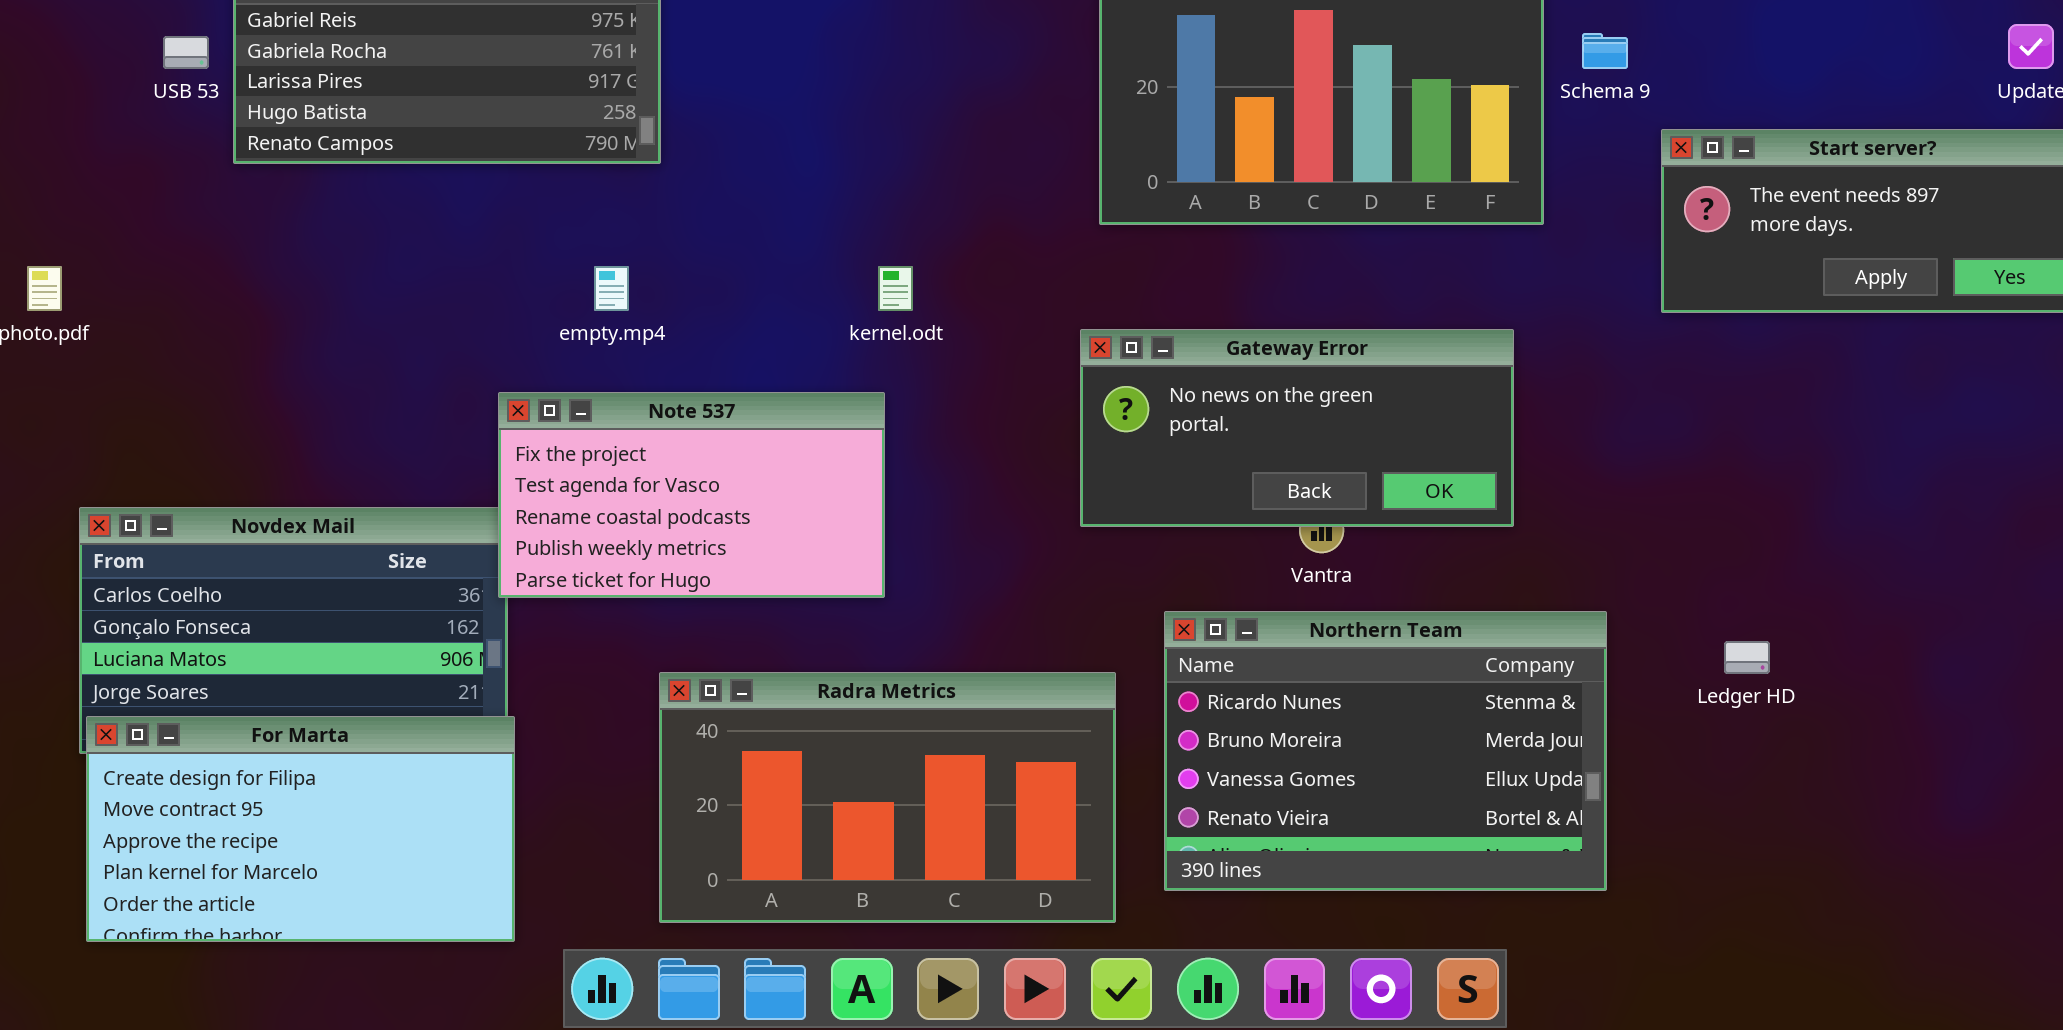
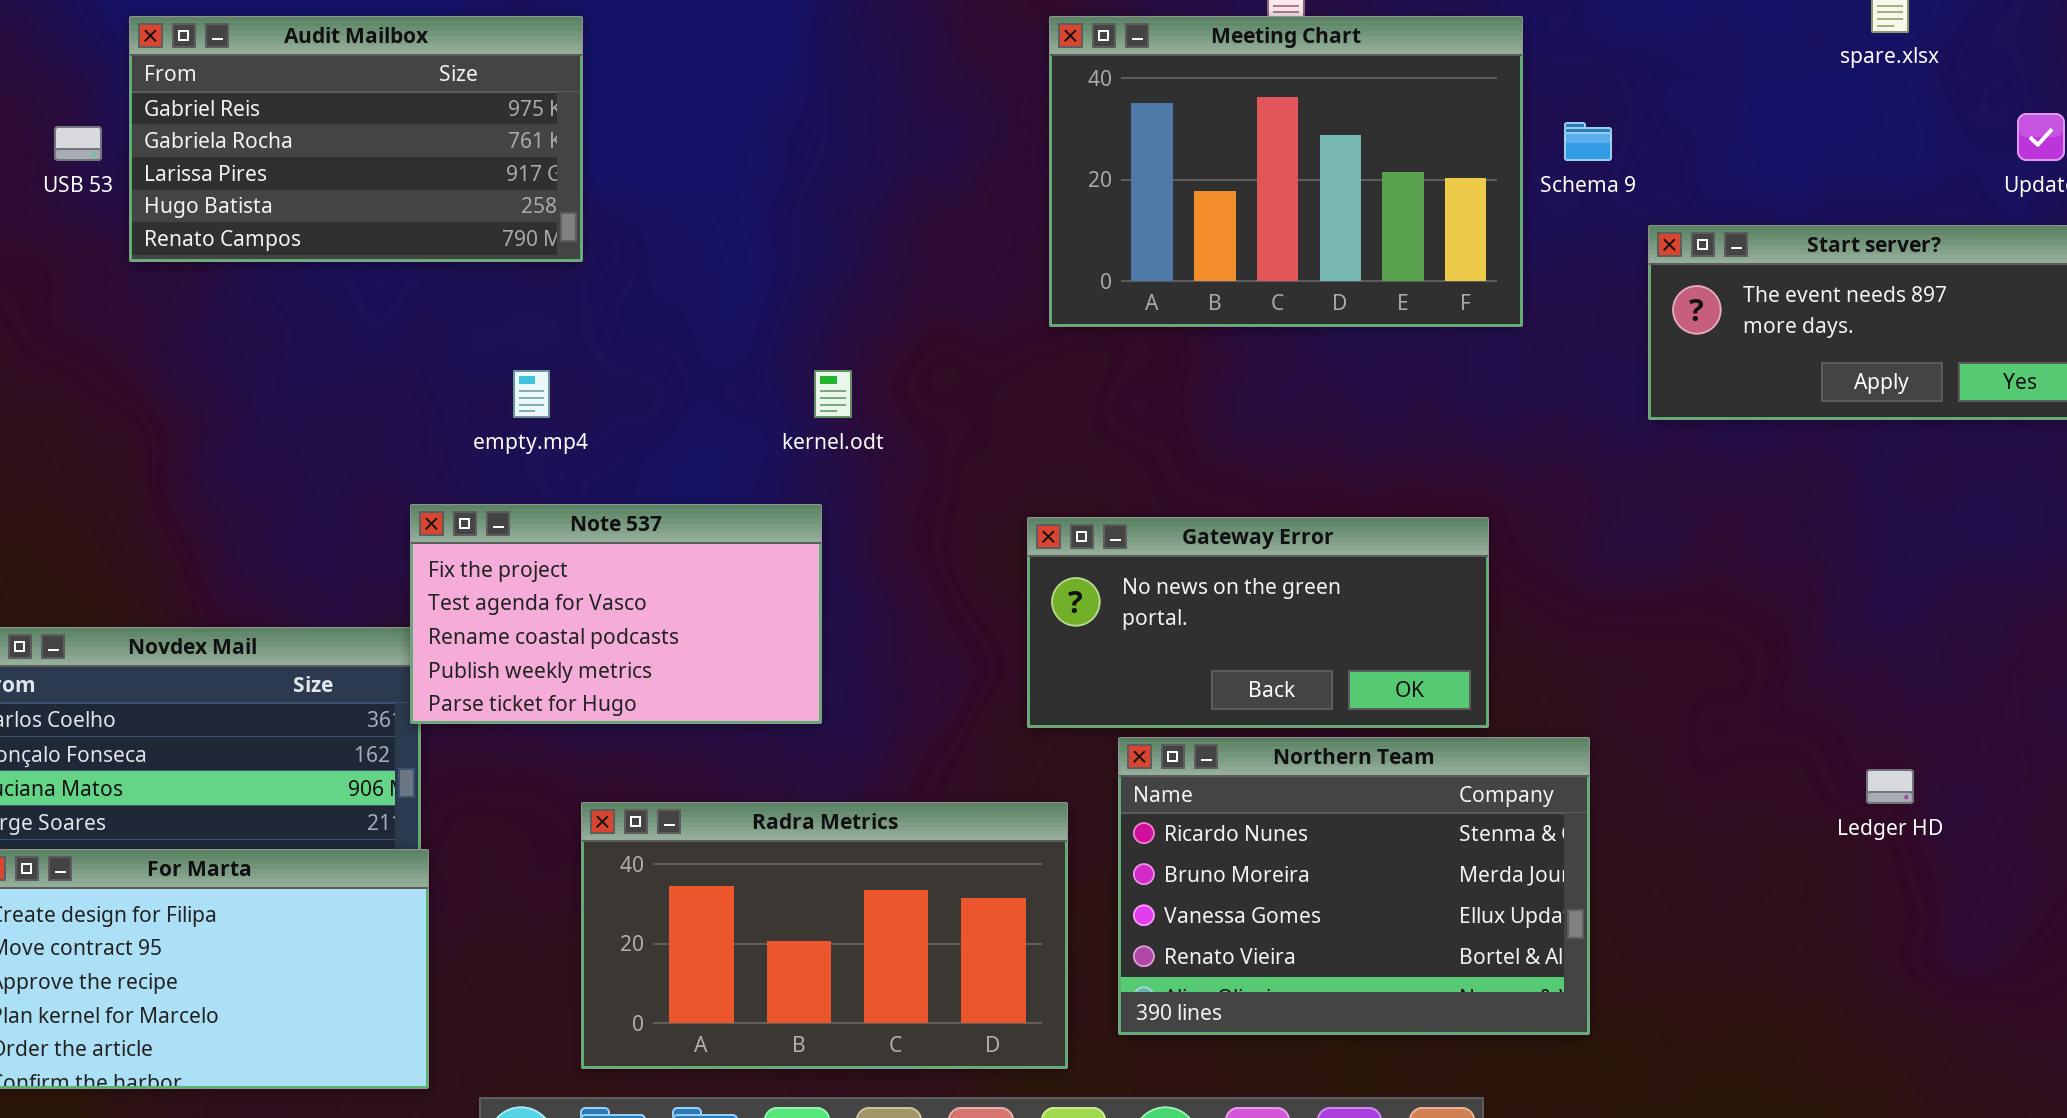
Gateway Error: [1080,329,1514,527] -> [1027,517,1489,728], moved
Ledger HD: [1724,641,1770,674] -> [1866,769,1914,804], moved

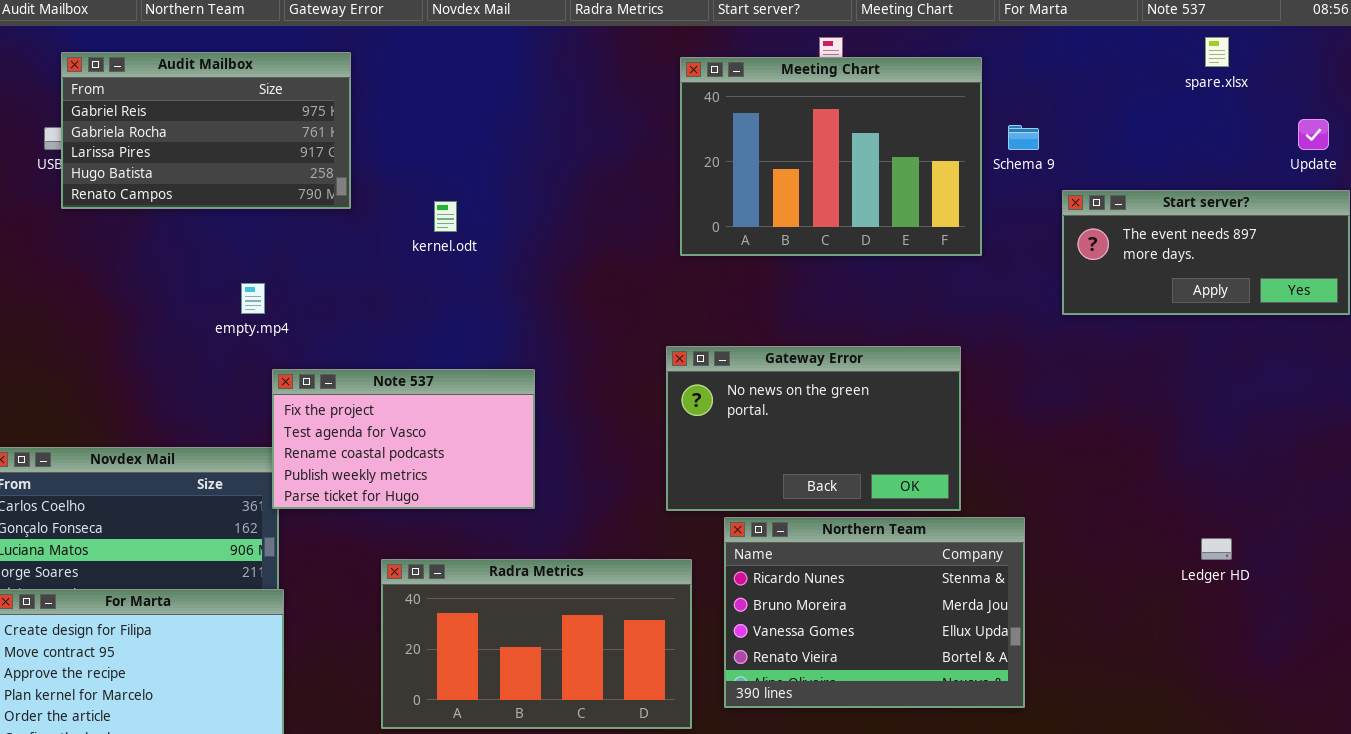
Audit Mailbox: [129,16,583,262] -> [61,52,351,209], moved
empty.mp4: [513,370,550,418] -> [241,283,265,314], moved
kernel.odt: [814,370,852,418] -> [434,201,457,232], moved
Gateway Error: [1027,517,1489,728] -> [666,346,961,511], resized

